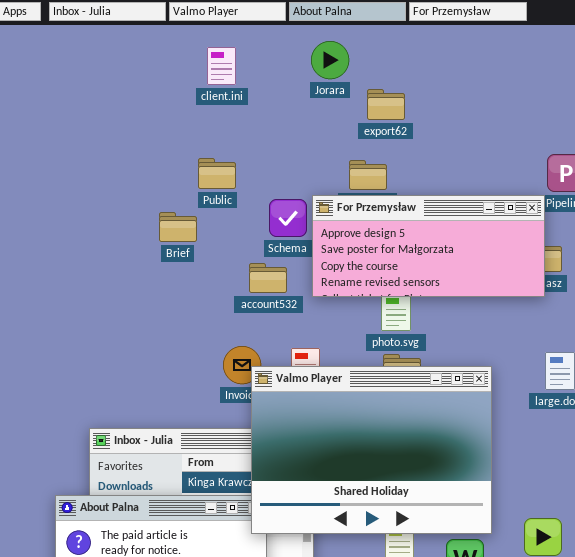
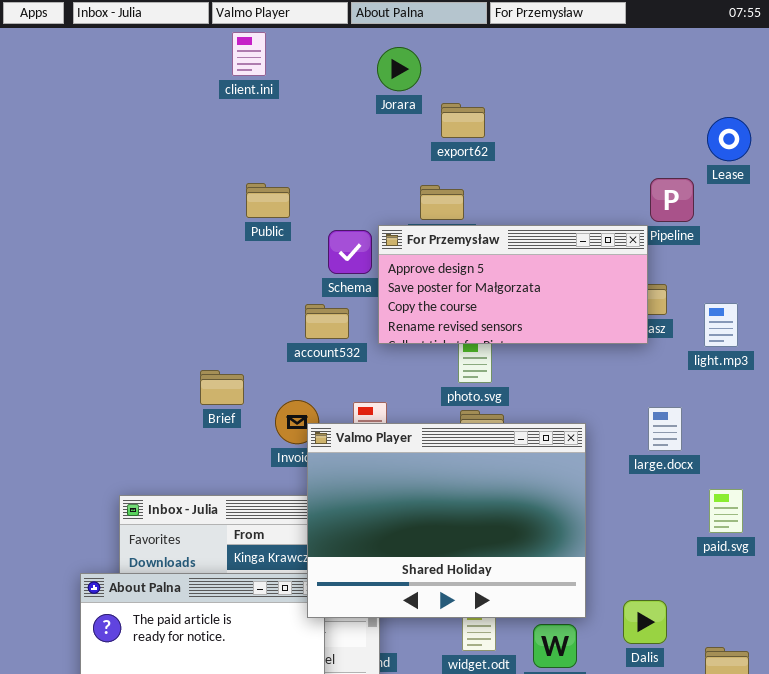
client.ini: [207,47,236,85] -> [232,32,266,76], moved
Brief: [159,212,197,242] -> [200,370,244,405], moved

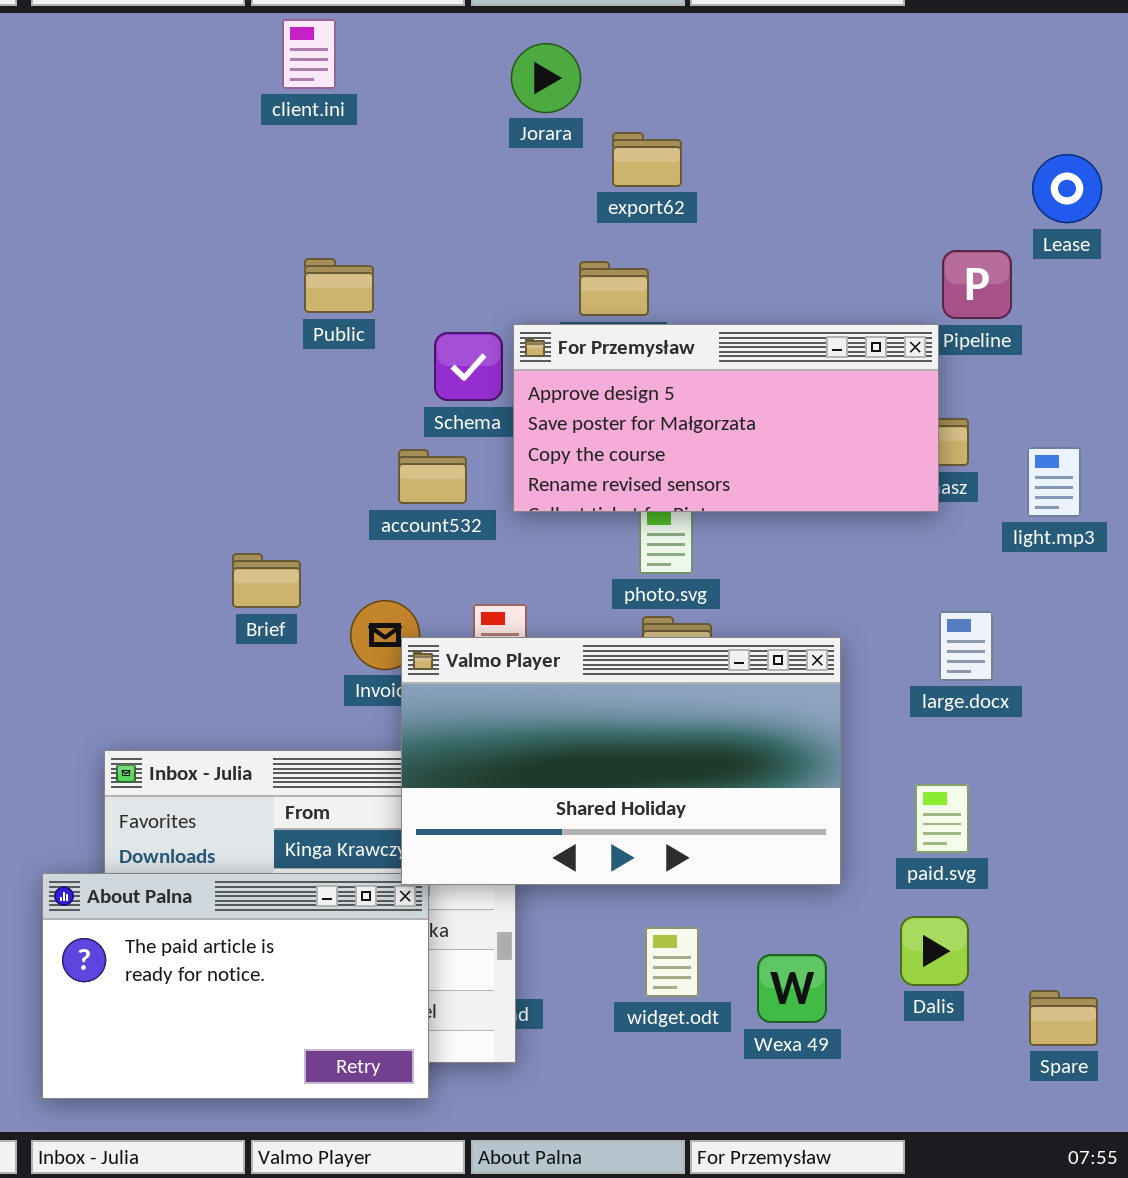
Valmo Player: [307,423,586,618] -> [401,637,841,885], resized
paid.svg: [709,489,743,533] -> [915,784,969,853], moved

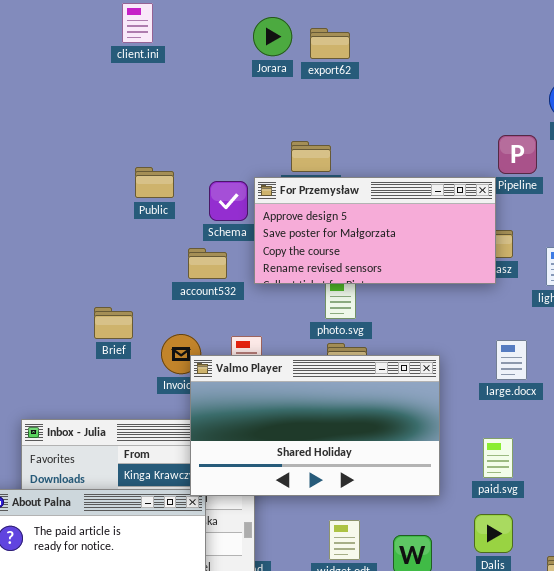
export62: [612,132,682,187] -> [310,28,350,59], moved
Public: [304,258,374,313] -> [135,167,174,198], moved

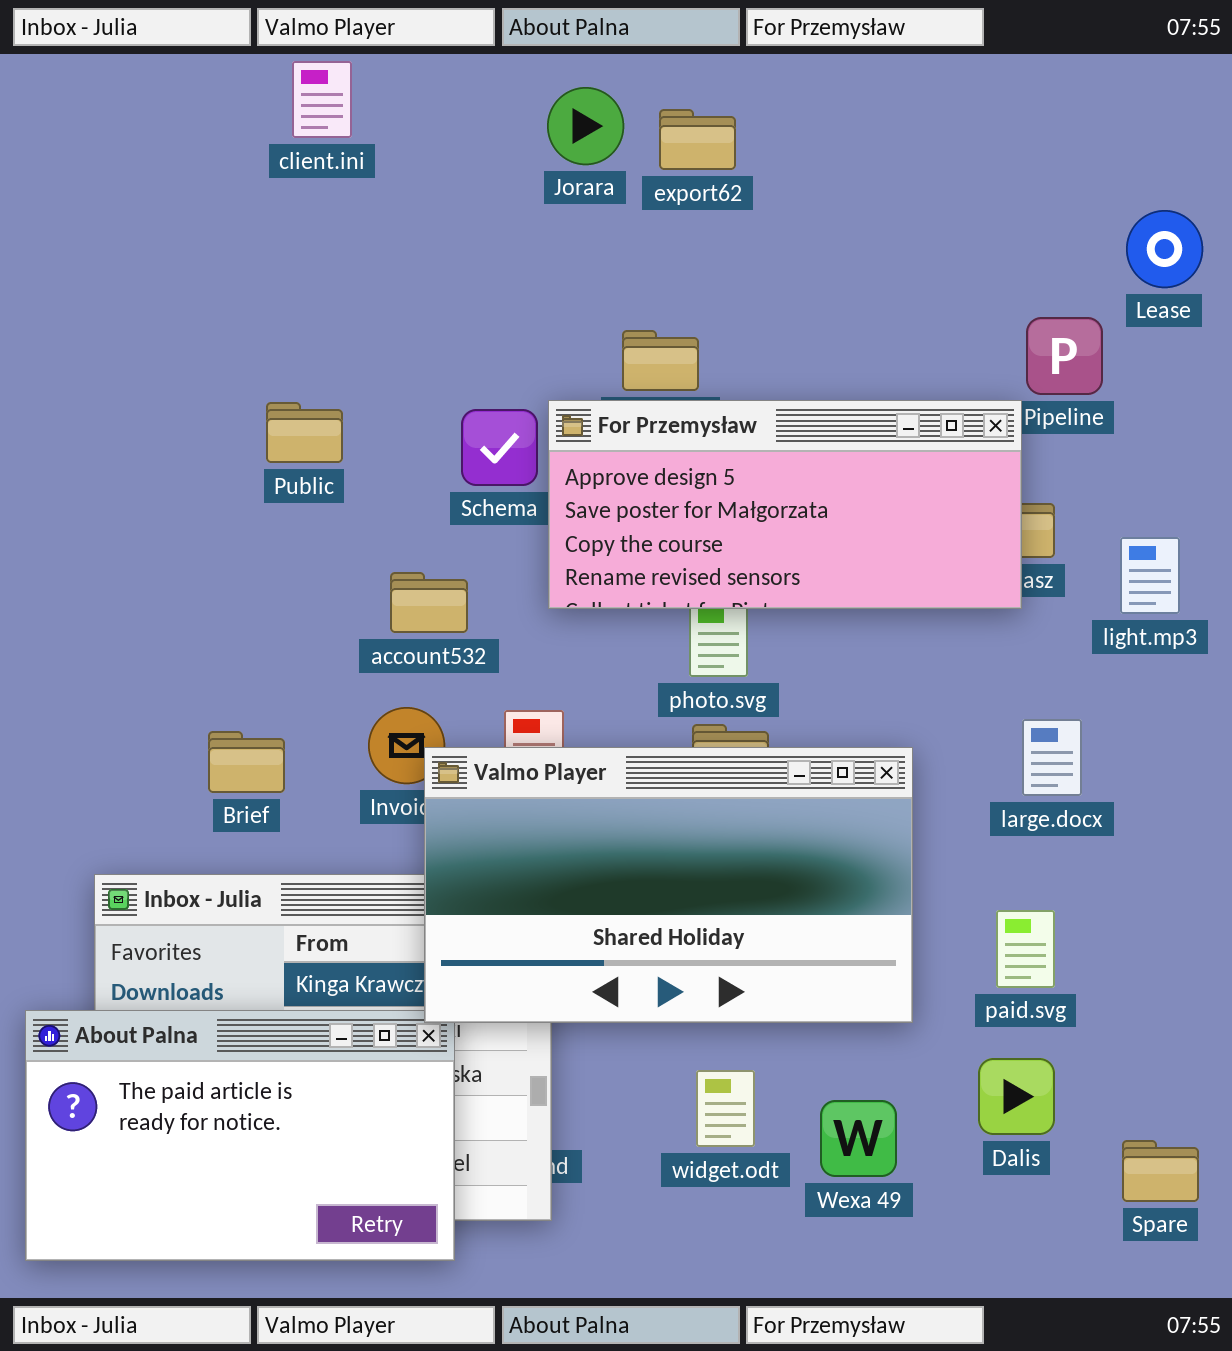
Public: [135,167,174,198] -> [266,402,343,463], moved
account532: [188,248,227,279] -> [390,572,468,633], moved
Brief: [94,307,133,339] -> [208,731,285,793], moved

